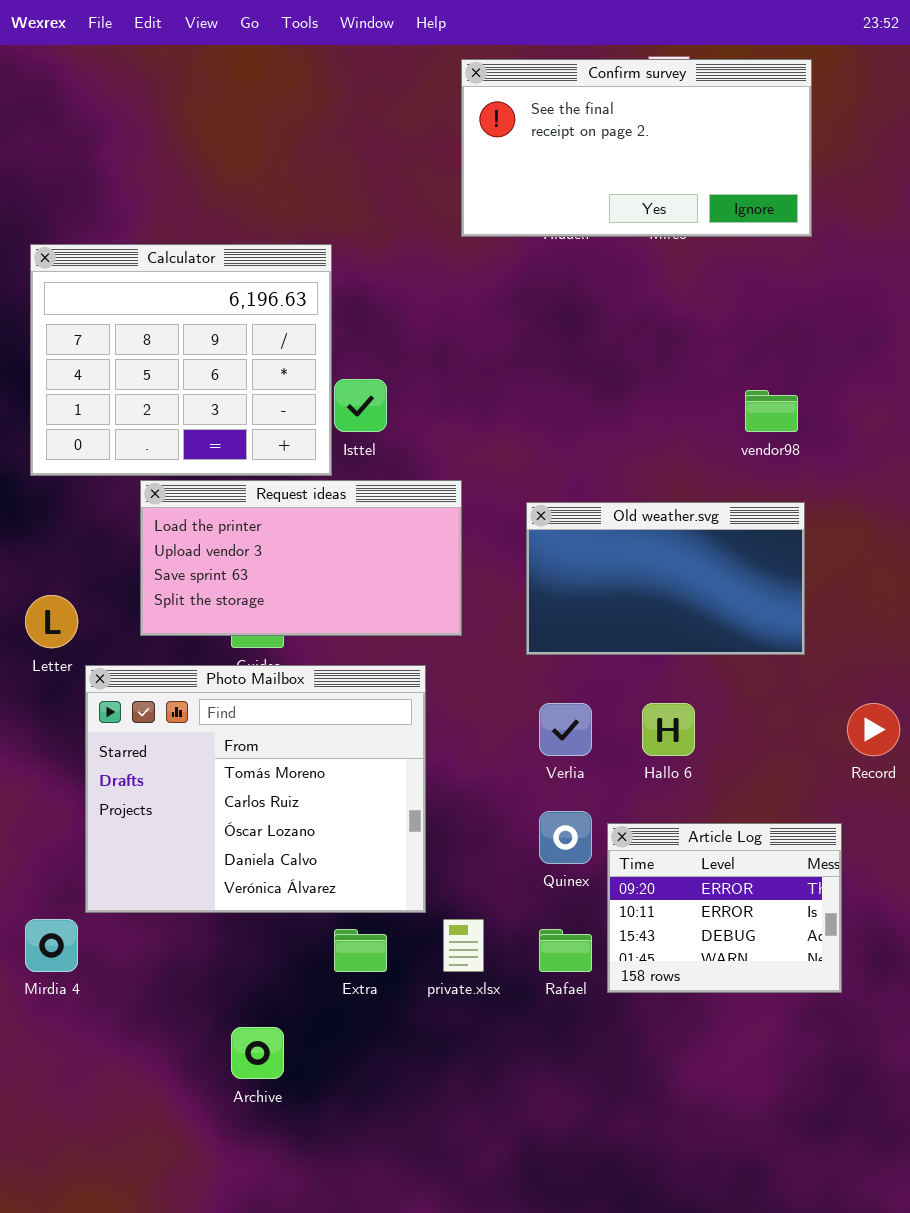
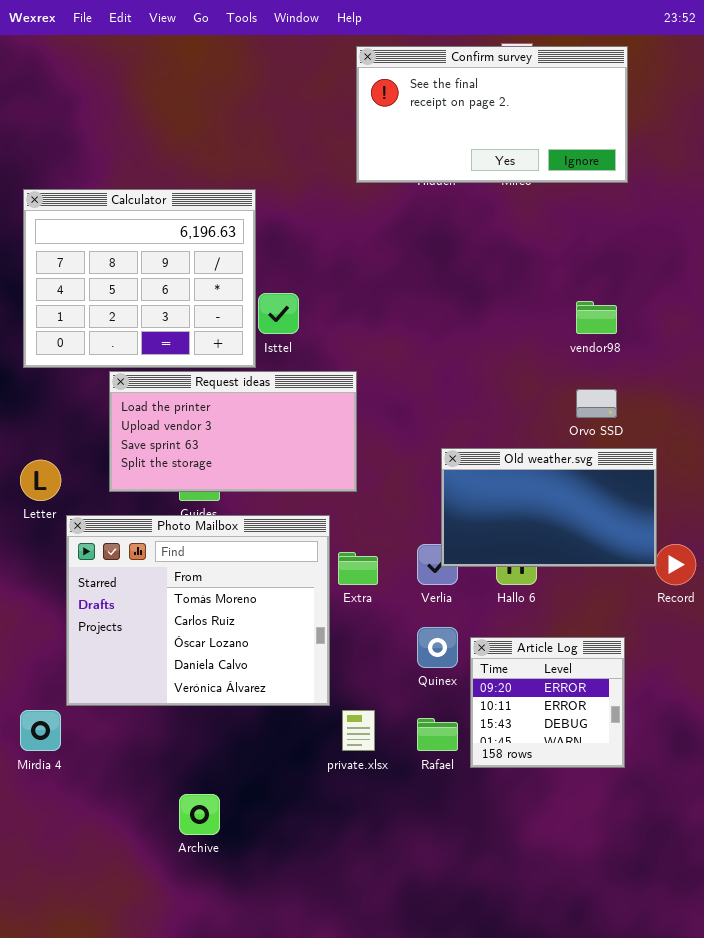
Old weather.svg: [526,502,805,655] -> [441,448,657,567], moved
Article Log: [607,823,842,993] -> [470,637,625,768], resized
Extra: [334,929,387,972] -> [338,552,378,585], moved

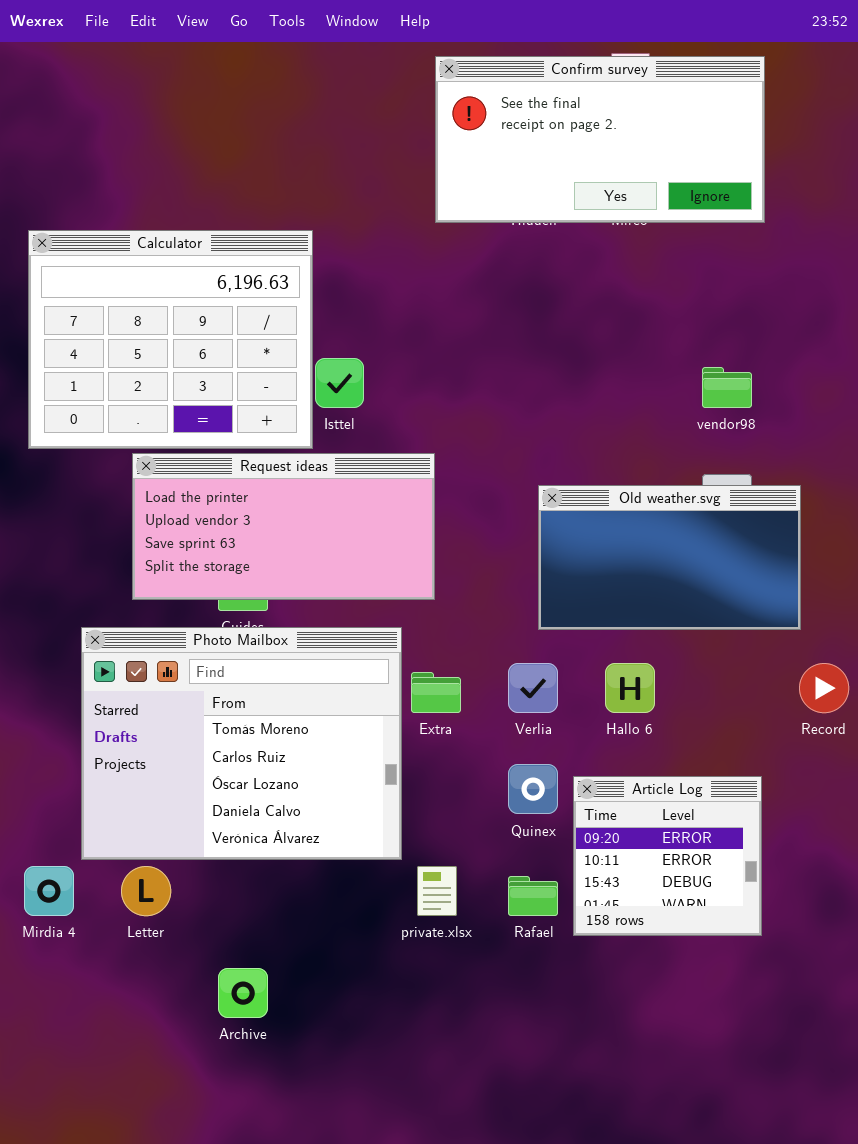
Old weather.svg: [441,448,657,567] -> [538,485,801,630], moved
Letter: [20,460,61,501] -> [121,866,171,916], moved

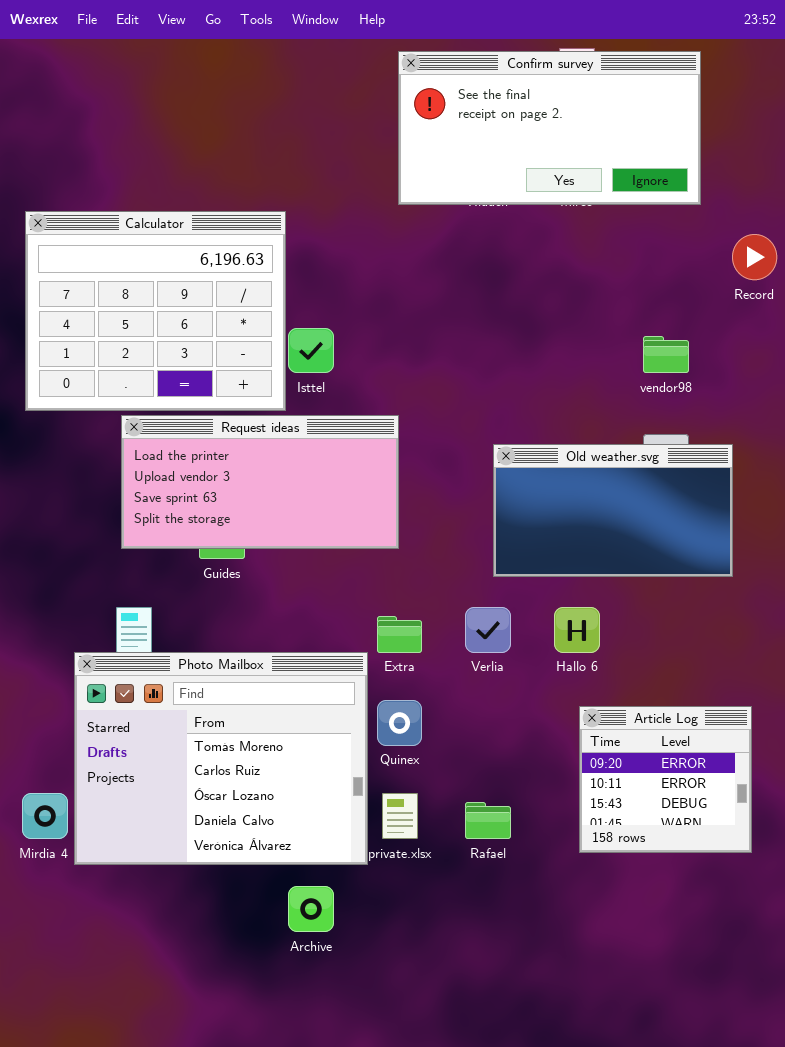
Photo Mailbox: [81,627,402,860] -> [74,652,368,865], moved
Record: [799,663,849,713] -> [732,234,777,280], moved
Quinex: [508,764,558,814] -> [377,700,422,746], moved
Article Log: [573,776,762,936] -> [579,706,752,853], moved
Archive: [218,968,268,1018] -> [288,886,334,932], moved

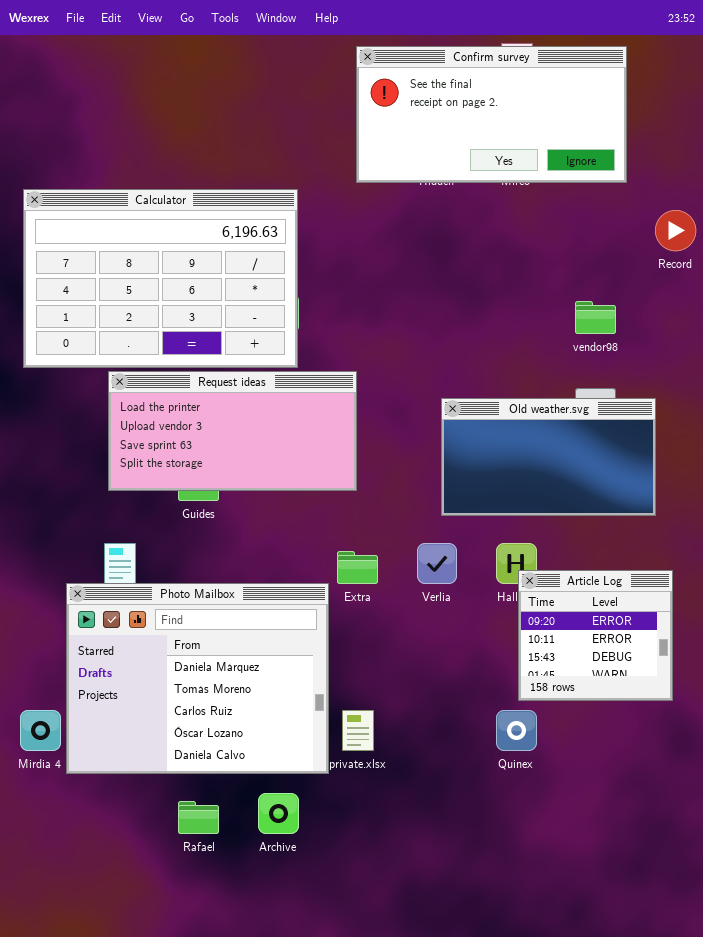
Calculator: [25,211,286,411] -> [23,189,298,368], resized
Photo Mailbox: [74,652,368,865] -> [66,583,329,774], scrolled up 1 row
Quinex: [377,700,422,746] -> [496,710,537,751], moved
Article Log: [579,706,752,853] -> [518,570,673,701], moved
Rafael: [465,802,511,839] -> [178,801,219,834], moved

